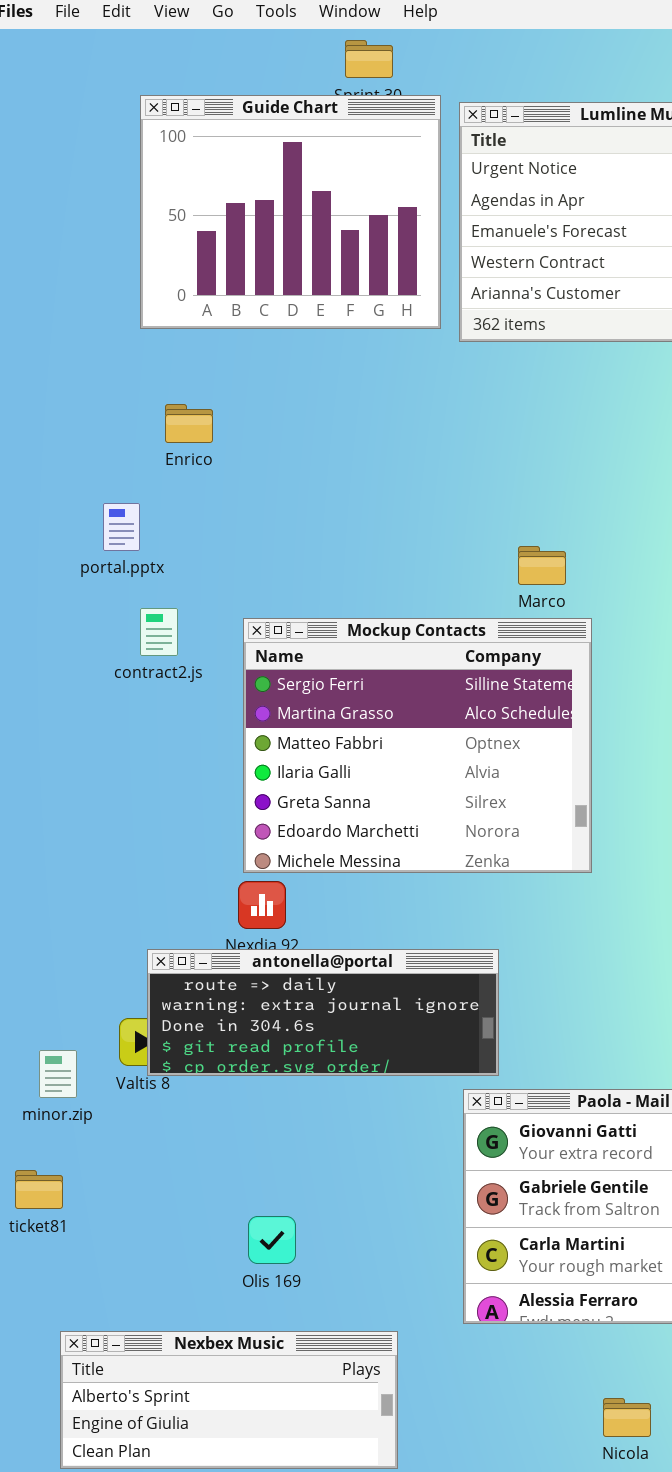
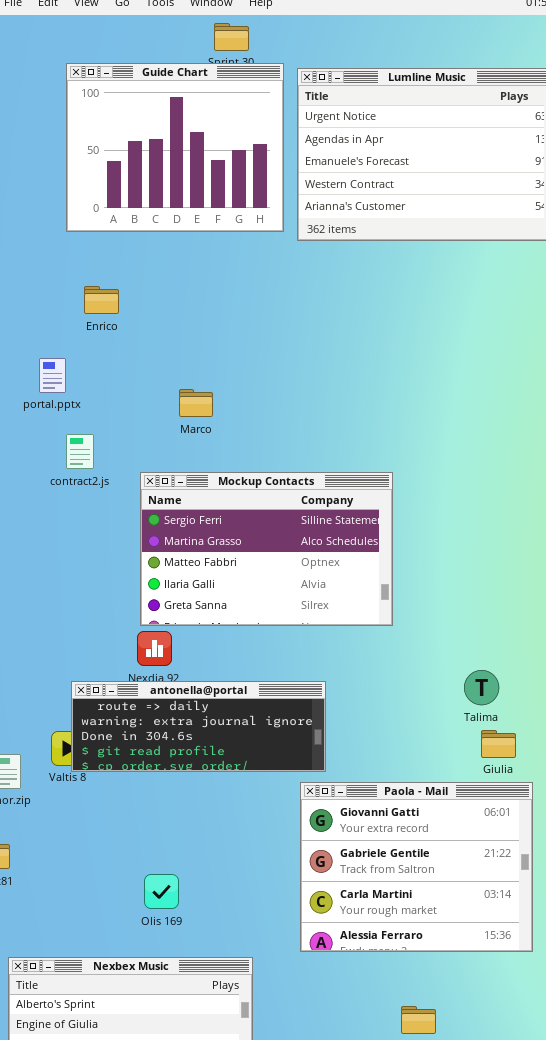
Marco: [518,546,566,585] -> [179,389,213,417], moved
Mockup Contacts: [243,618,592,873] -> [140,472,393,626], resized

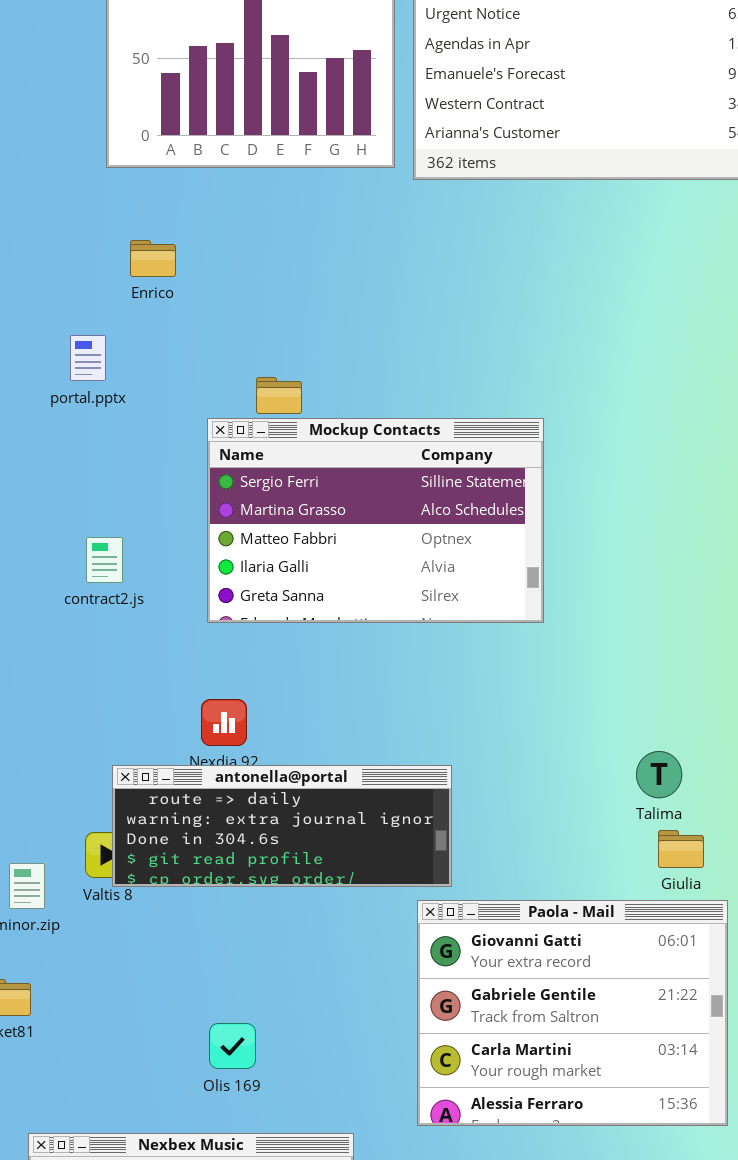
contract2.js: [66,434,94,469] -> [86,537,123,583], moved
Mockup Contacts: [140,472,393,626] -> [207,418,544,623], moved

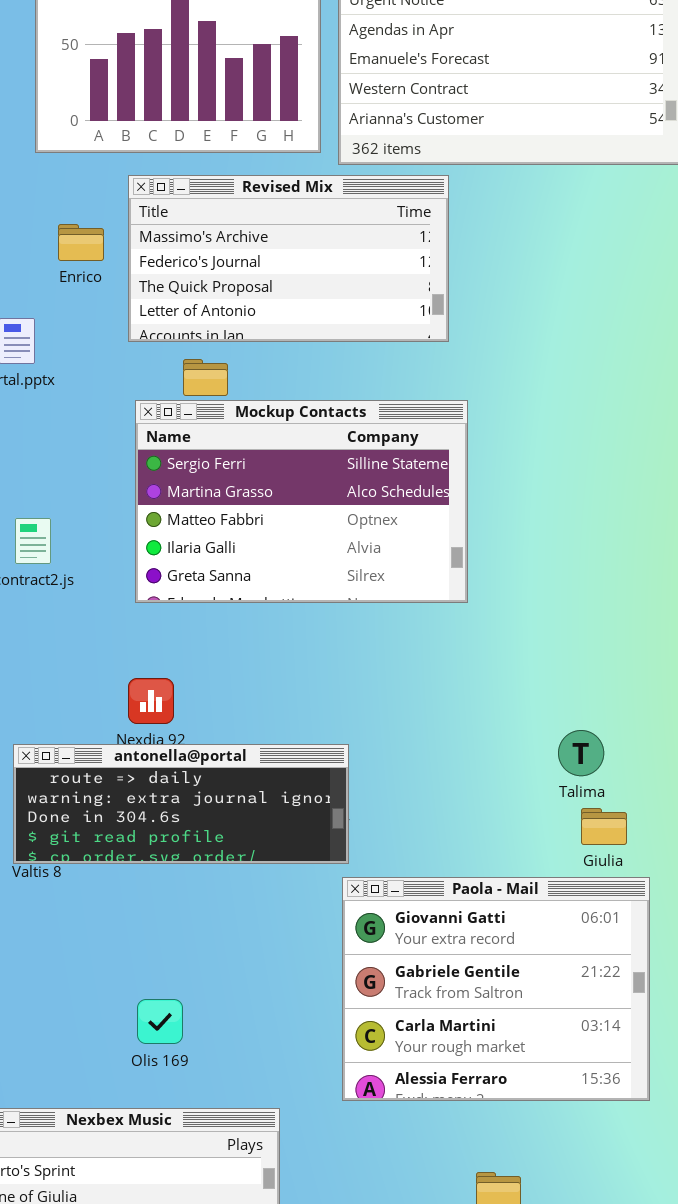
Revised Mix: none -> [128,175,449,342], opened
antonella@portal: [112,765,452,887] -> [13,744,349,864], moved

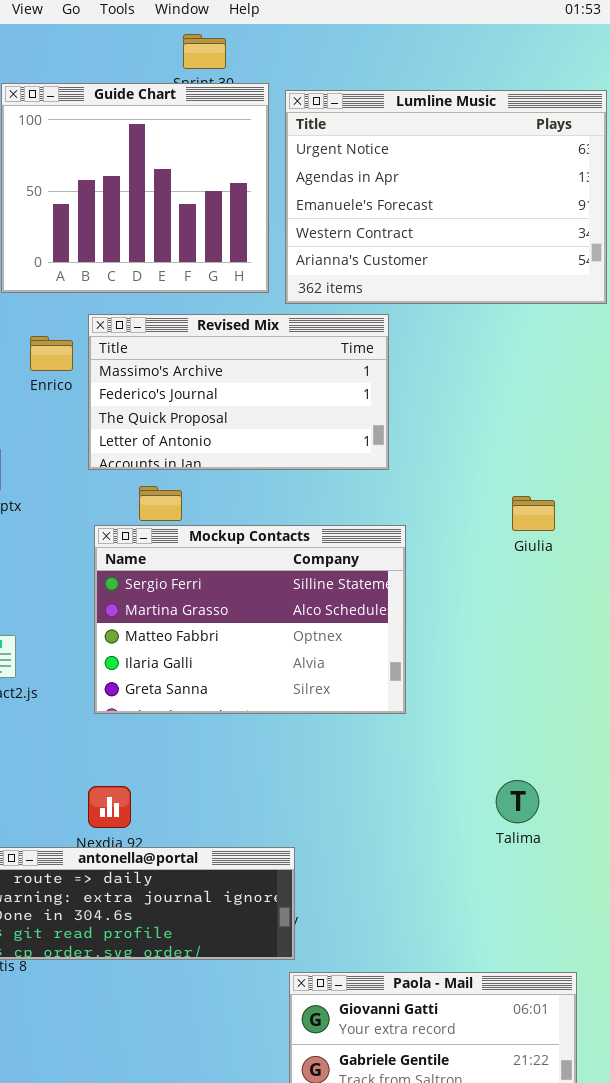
Enrico: [58,224,104,261] -> [30,336,73,371], moved
Talima: [558,730,604,776] -> [496,780,539,823], moved
Giulia: [581,808,627,845] -> [512,496,555,531], moved

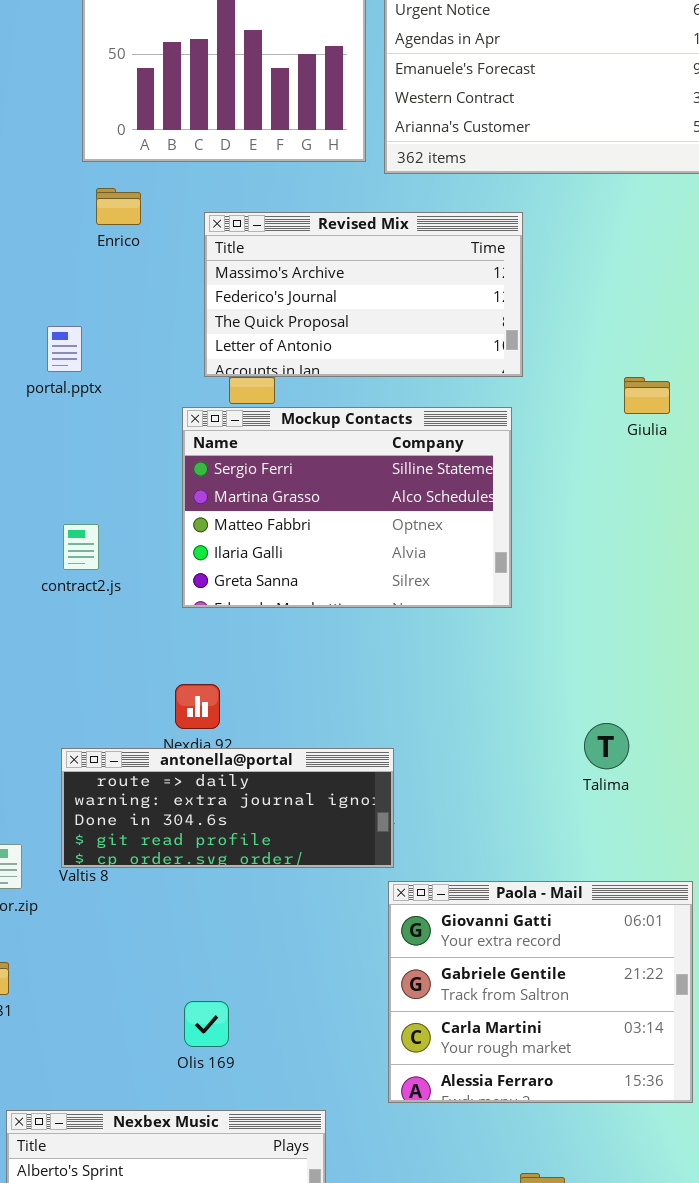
Revised Mix: [88,314,389,470] -> [204,212,523,377], moved
Enrico: [30,336,73,371] -> [96,188,141,225], moved
Talima: [496,780,539,823] -> [584,723,629,769], moved

